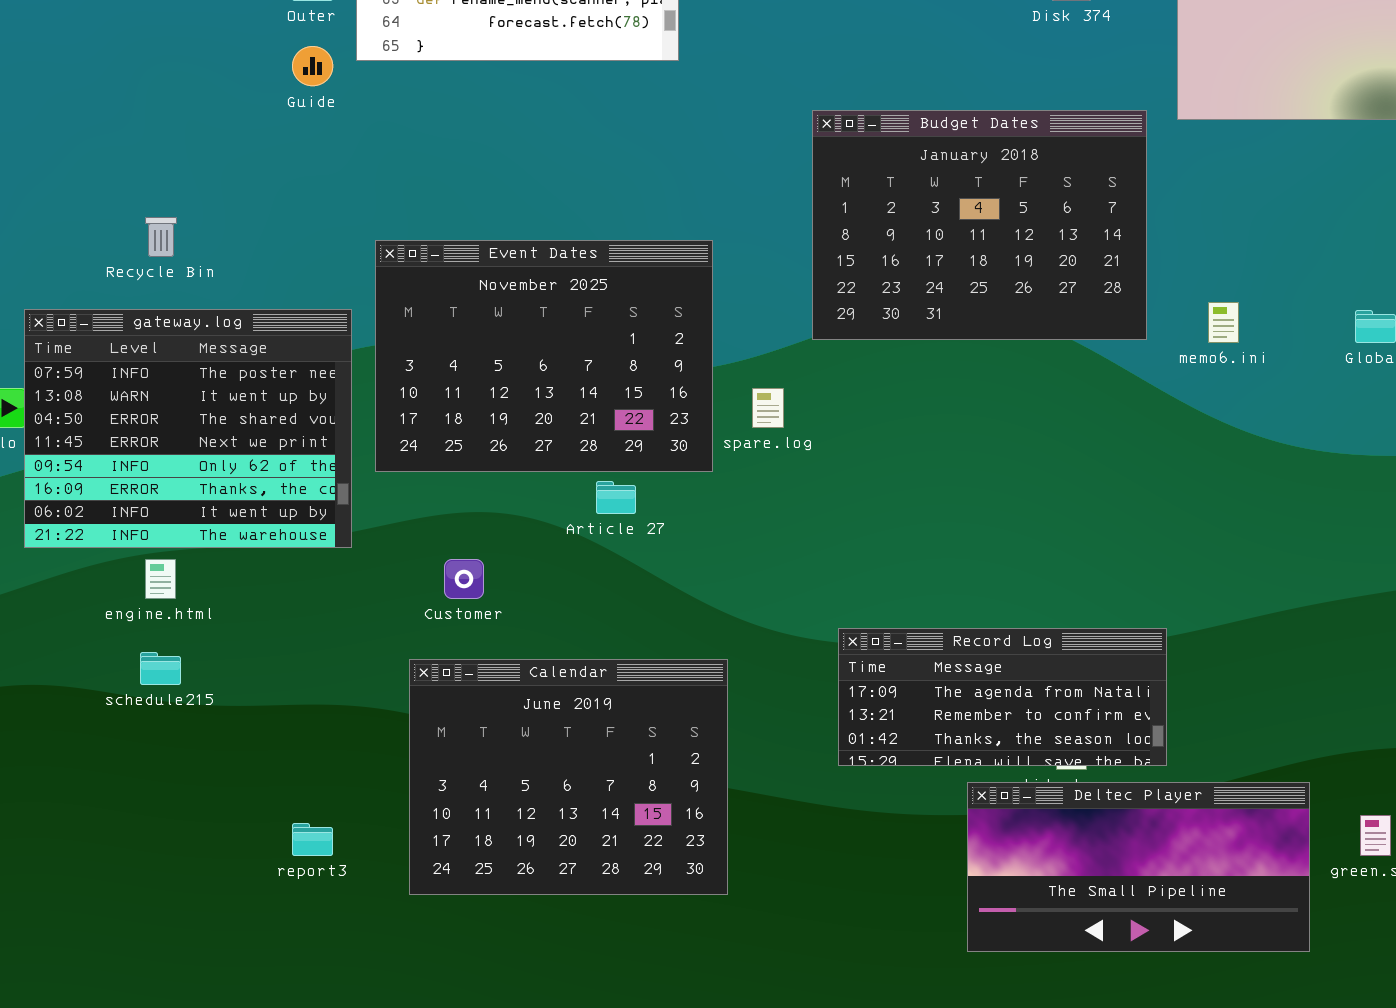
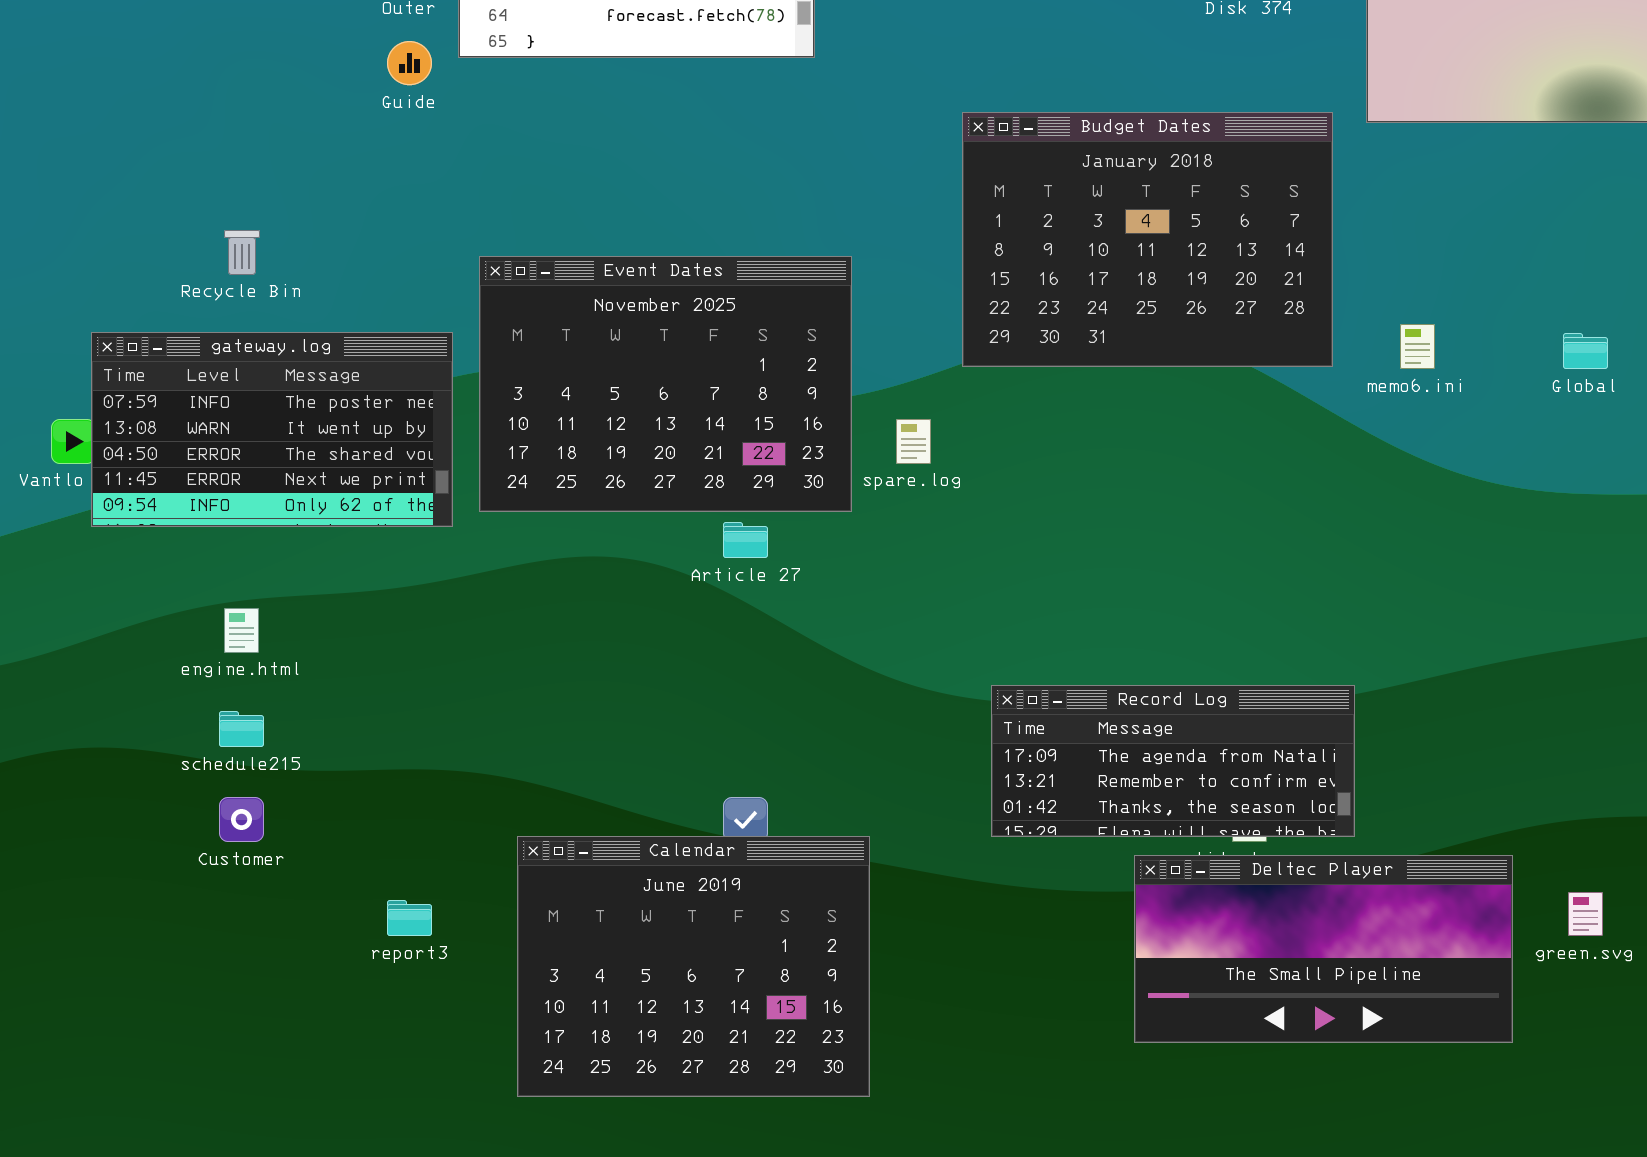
gateway.log: [24,309,352,548] -> [91,332,453,527], resized
Customer: [444,559,484,599] -> [219,797,264,842], moved
Calendar: [409,659,728,895] -> [517,836,870,1097], moved

